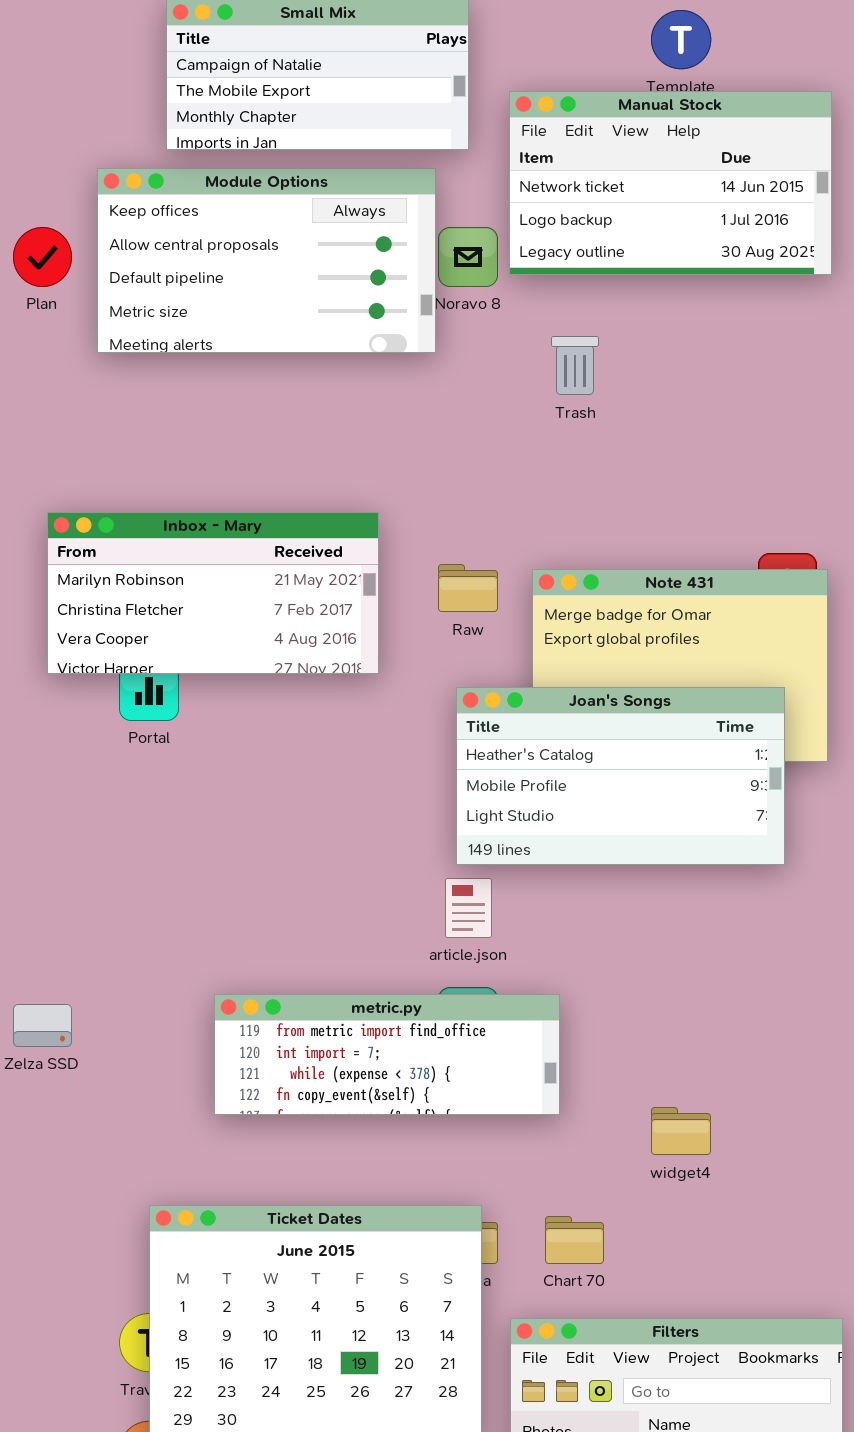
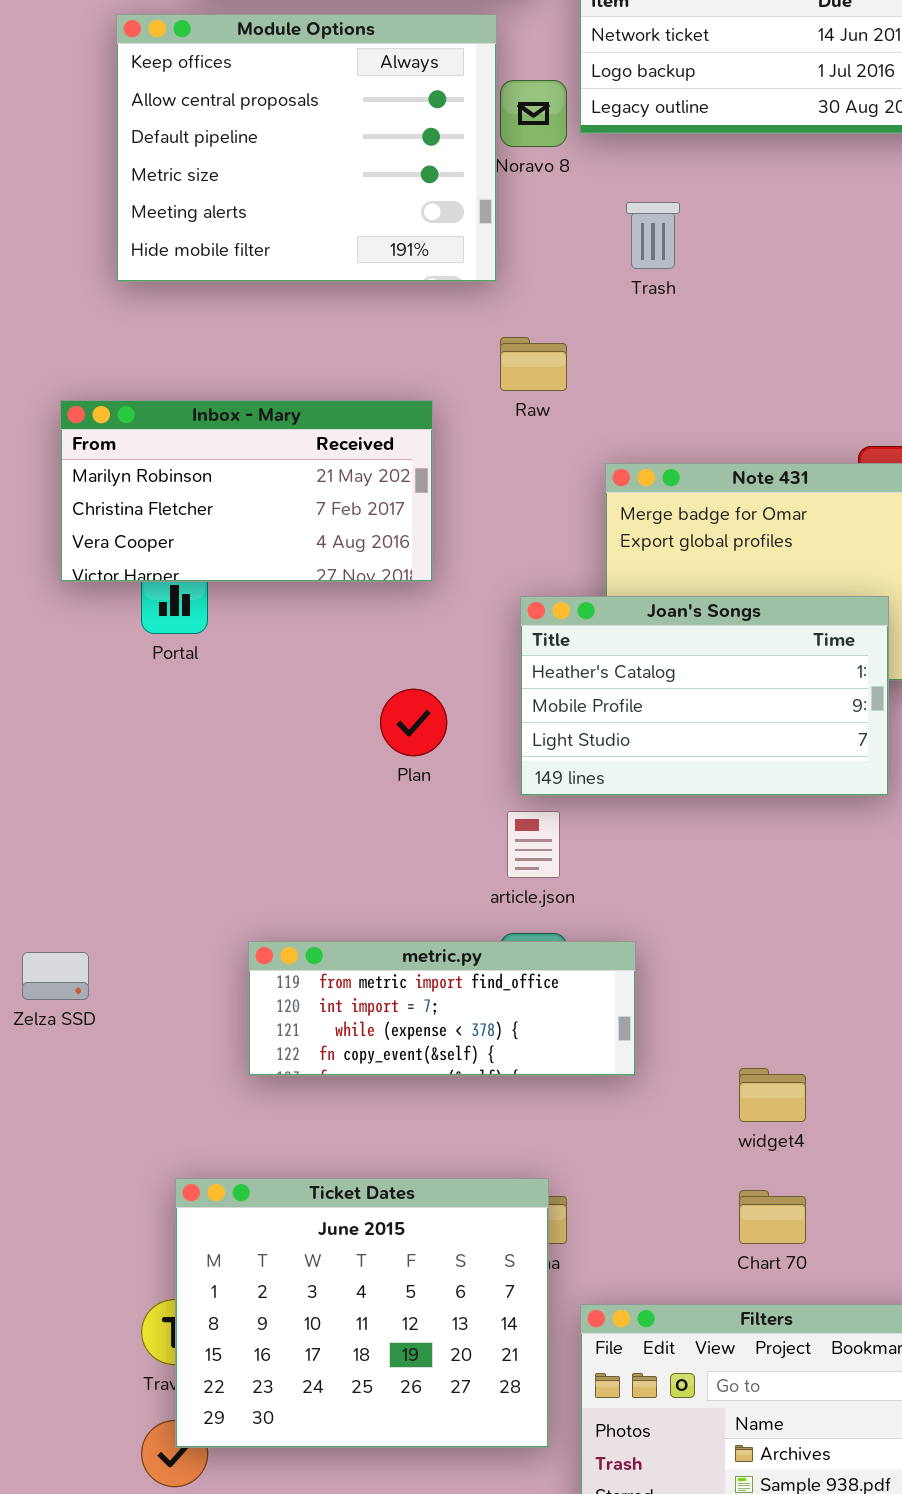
Module Options: [97,168,436,353] -> [116,14,497,282], resized
Plan: [13,227,72,287] -> [380,689,447,756], moved
Raw: [438,564,498,612] -> [500,337,567,391], moved
Chart 70: [545,1216,604,1264] -> [739,1190,806,1244], moved

